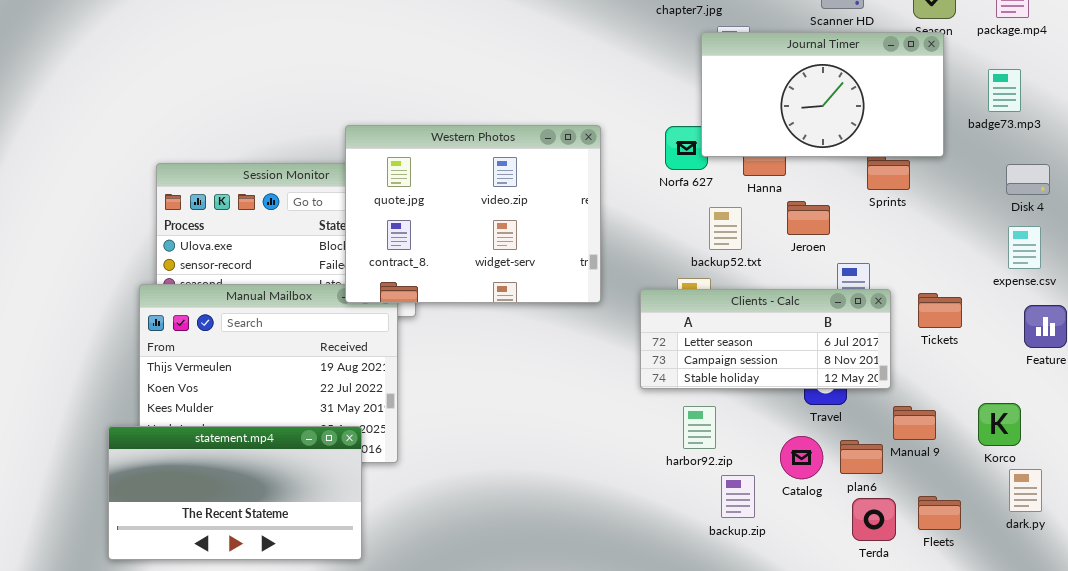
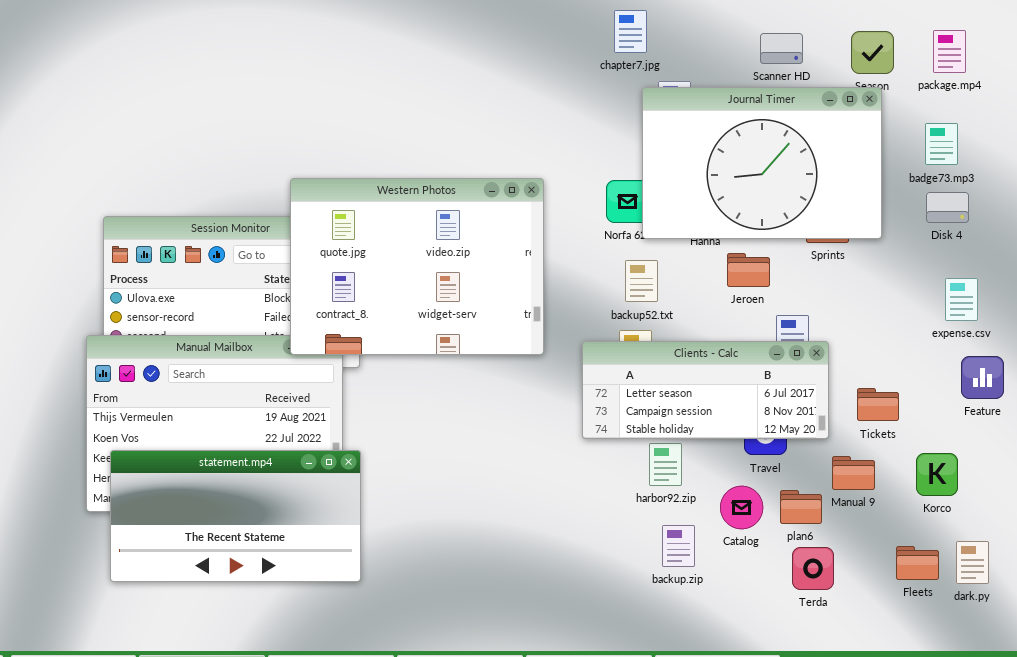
Journal Timer: [701,32,944,157] -> [642,87,882,239], resized
Disk 4: [1006,164,1050,195] -> [926,192,969,223], moved
backup52.txt: [709,207,742,250] -> [625,260,658,302], moved
Tickets: [918,293,962,328] -> [857,388,899,421], moved
harbor92.zip: [683,406,716,449] -> [649,443,682,486], moved
statement.mp4: [108,426,362,560] -> [110,450,361,582], moved
dark.py: [1009,469,1042,512] -> [956,541,989,584], moved
Fleets: [918,496,961,530] -> [896,546,939,580], moved

